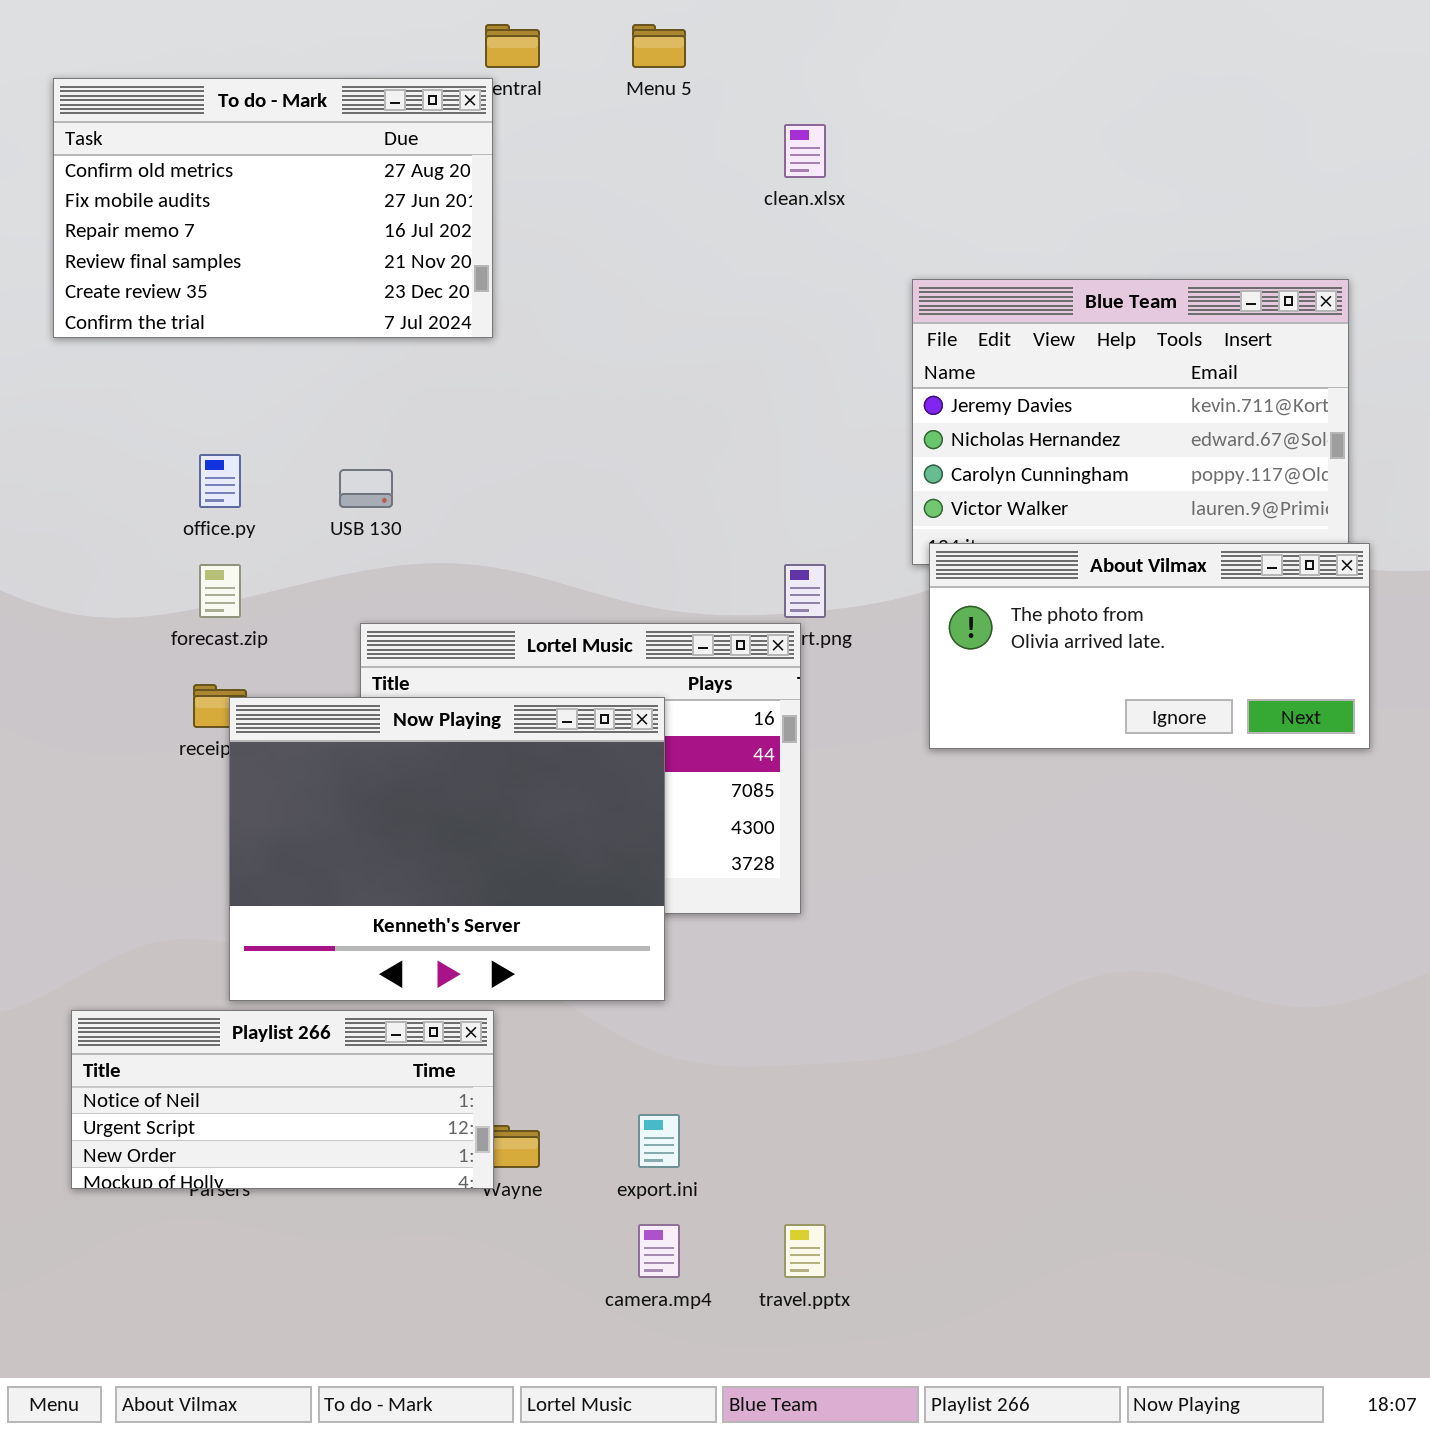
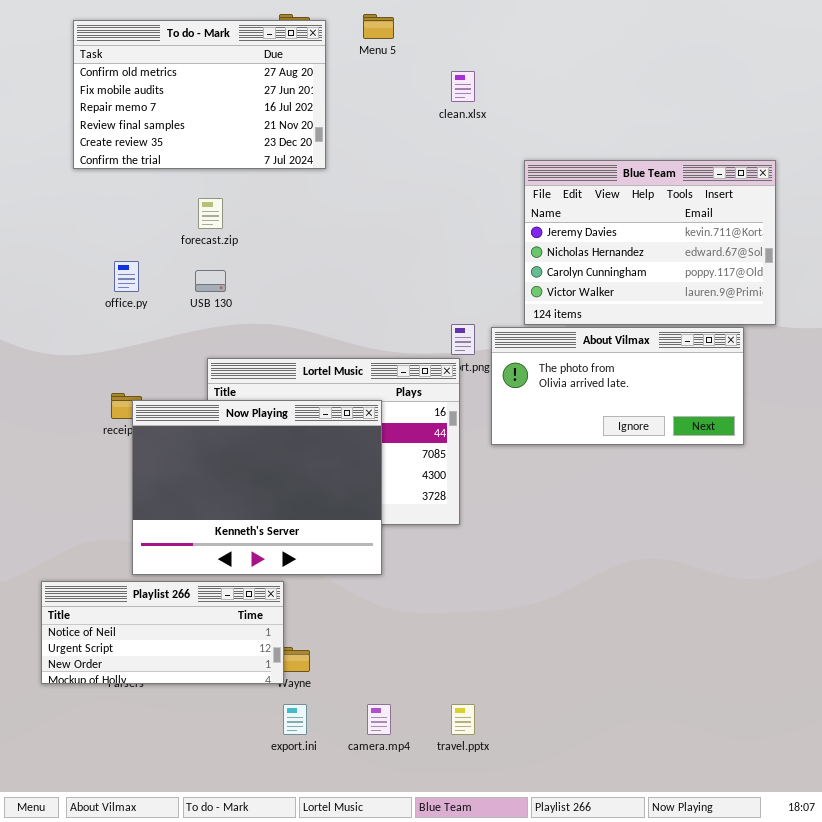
To do - Mark: [53,78,493,338] -> [73,20,326,169], moved
About Vilmax: [929,543,1370,749] -> [491,327,744,445], moved
forecast.zip: [199,564,241,618] -> [198,198,223,229], moved
export.ini: [638,1114,680,1168] -> [283,704,307,735], moved

